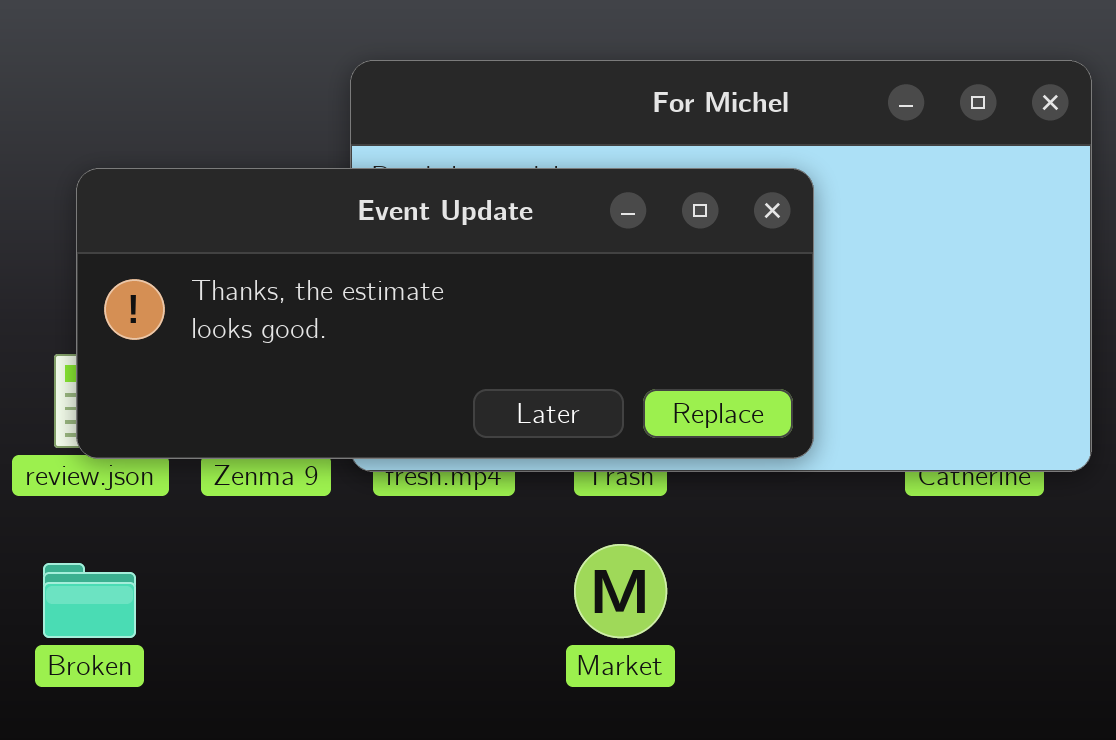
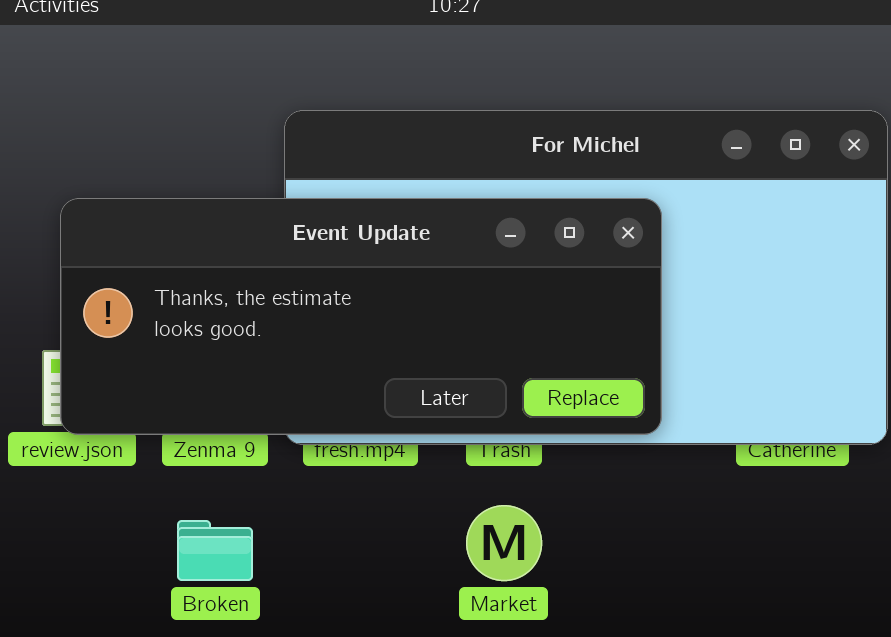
Broken: [43,563,136,638] -> [177,520,253,581], moved

